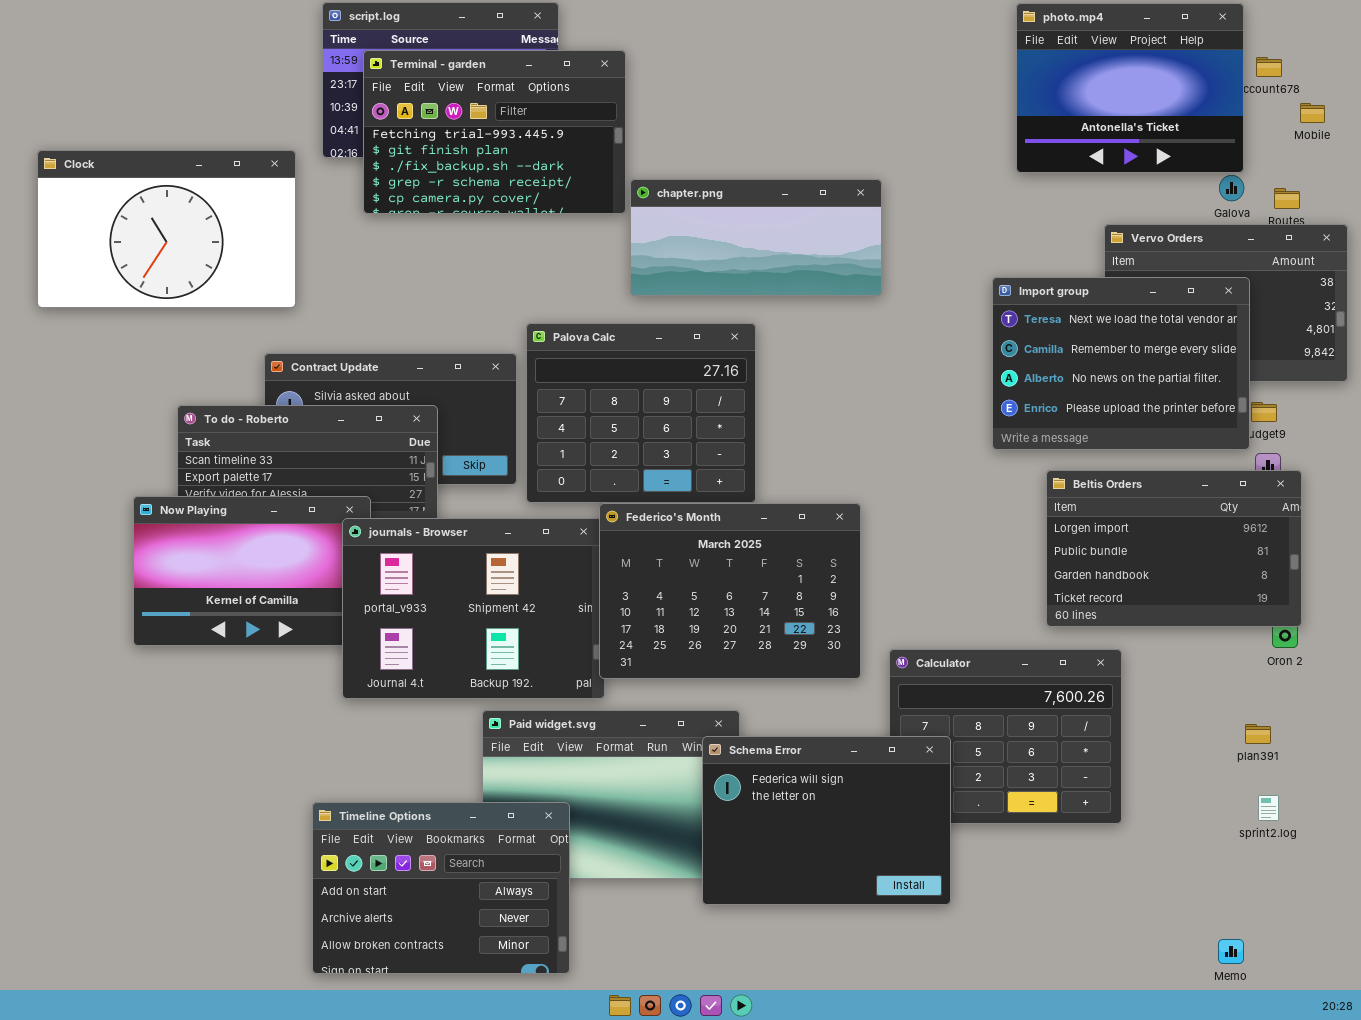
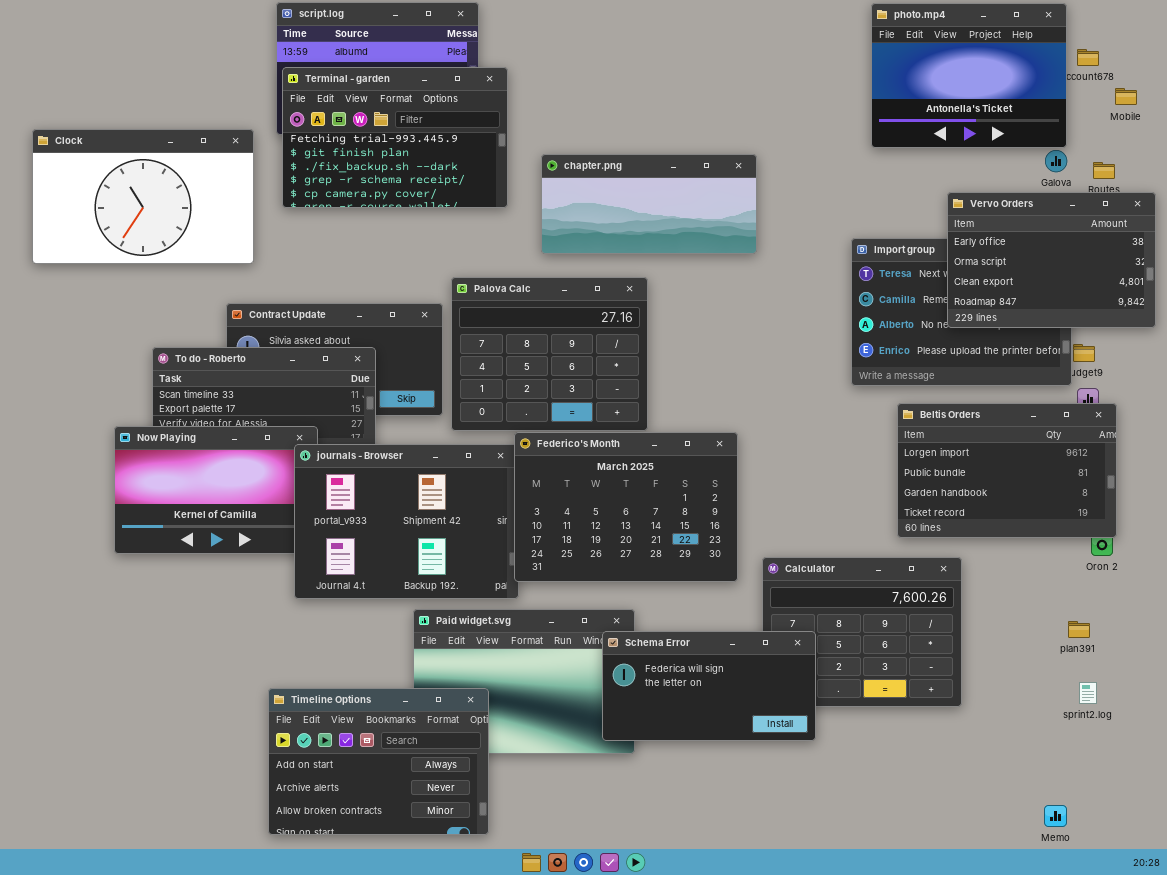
Terminal - garden: [363,50,626,214] -> [282,67,508,208], moved
Vervo Orders: [1104,224,1348,382] -> [947,192,1156,328], raised
Schema Error: [702,736,951,905] -> [602,631,816,741], resized

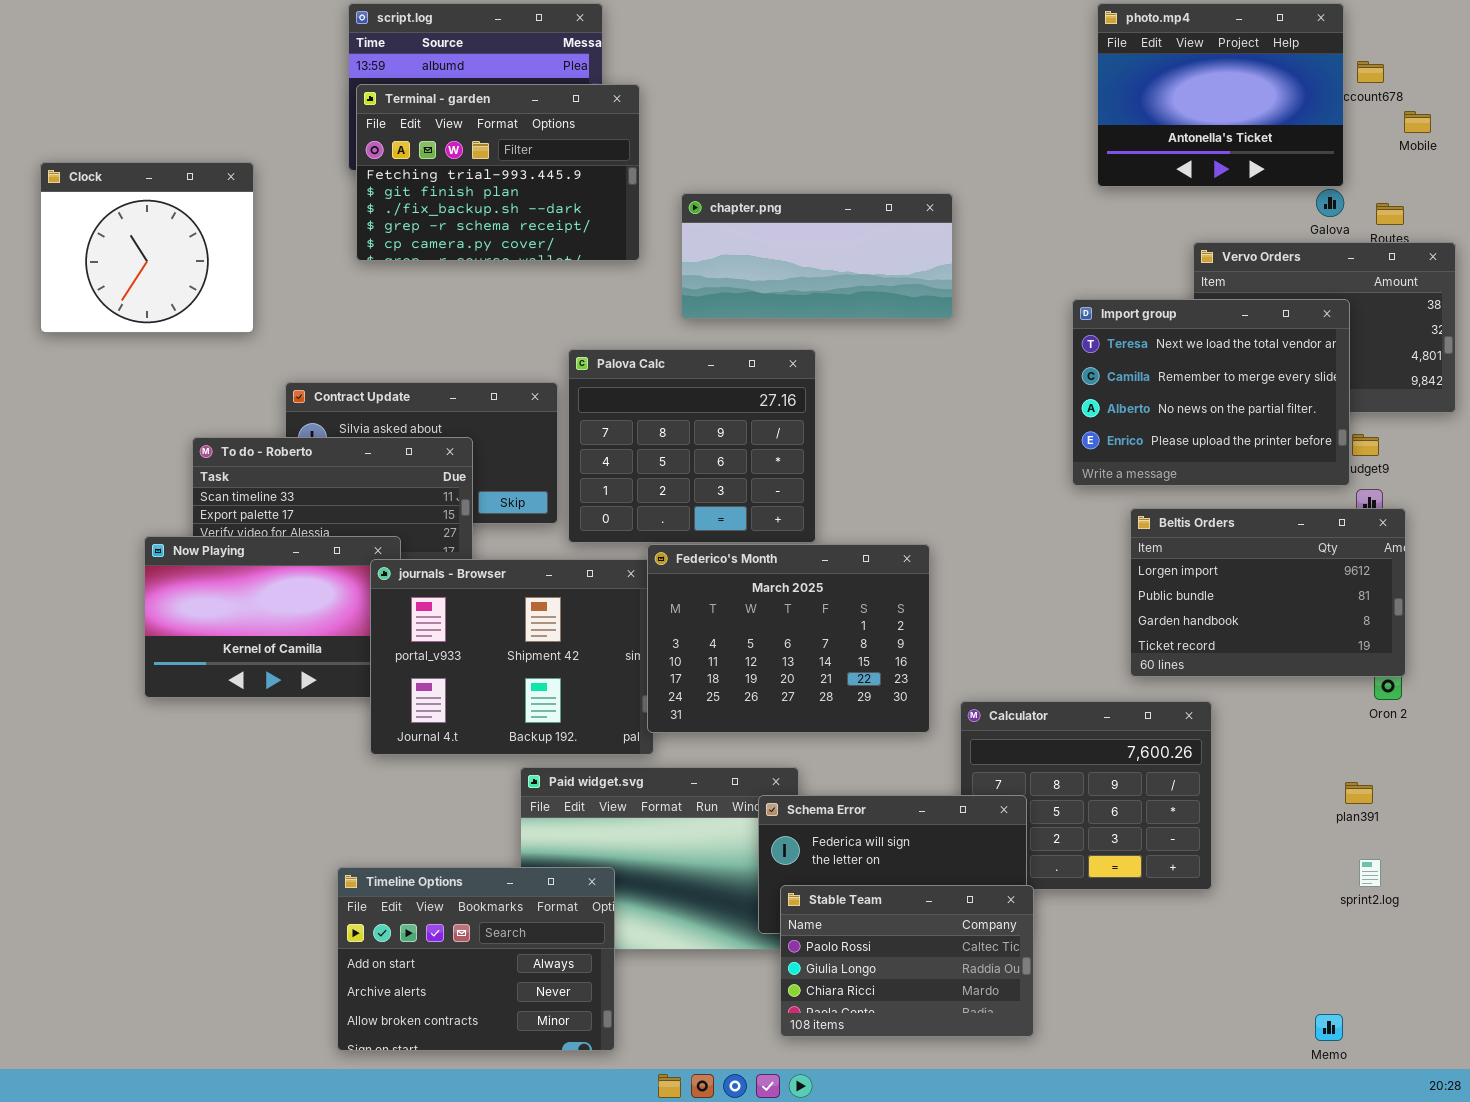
Clock: [32,129,254,264] -> [40,162,254,333], resized
Import group: [851,238,1072,386] -> [1072,299,1350,486], raised
Stable Team: none -> [780,885,1034,1037], opened

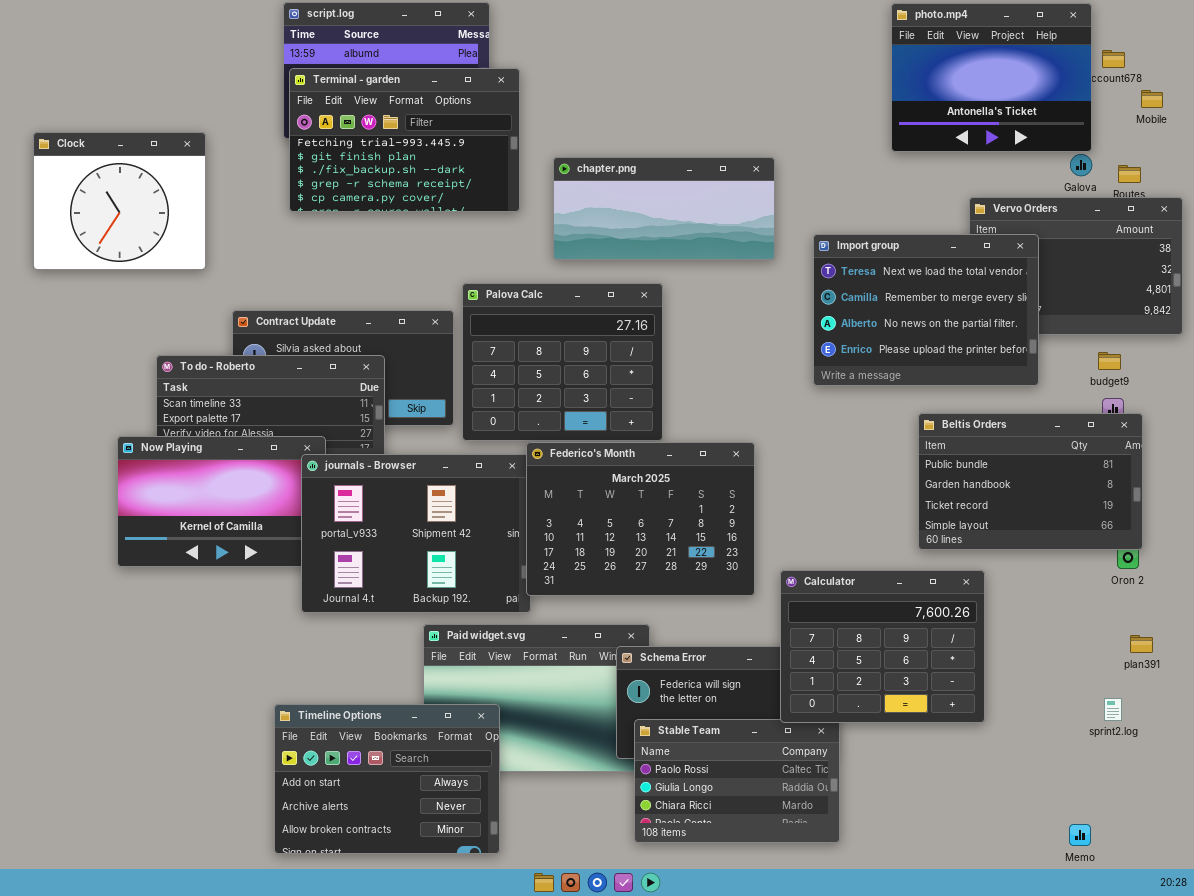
Import group: [1072,299,1350,486] -> [813,234,1039,386], moved
Beltis Orders: [1130,508,1406,677] -> [918,413,1143,550], scrolled down 1 row
Calculator: [960,701,1212,890] -> [780,570,985,723], raised
plan391: [1345,782,1373,804] -> [1130,635,1153,653], moved

